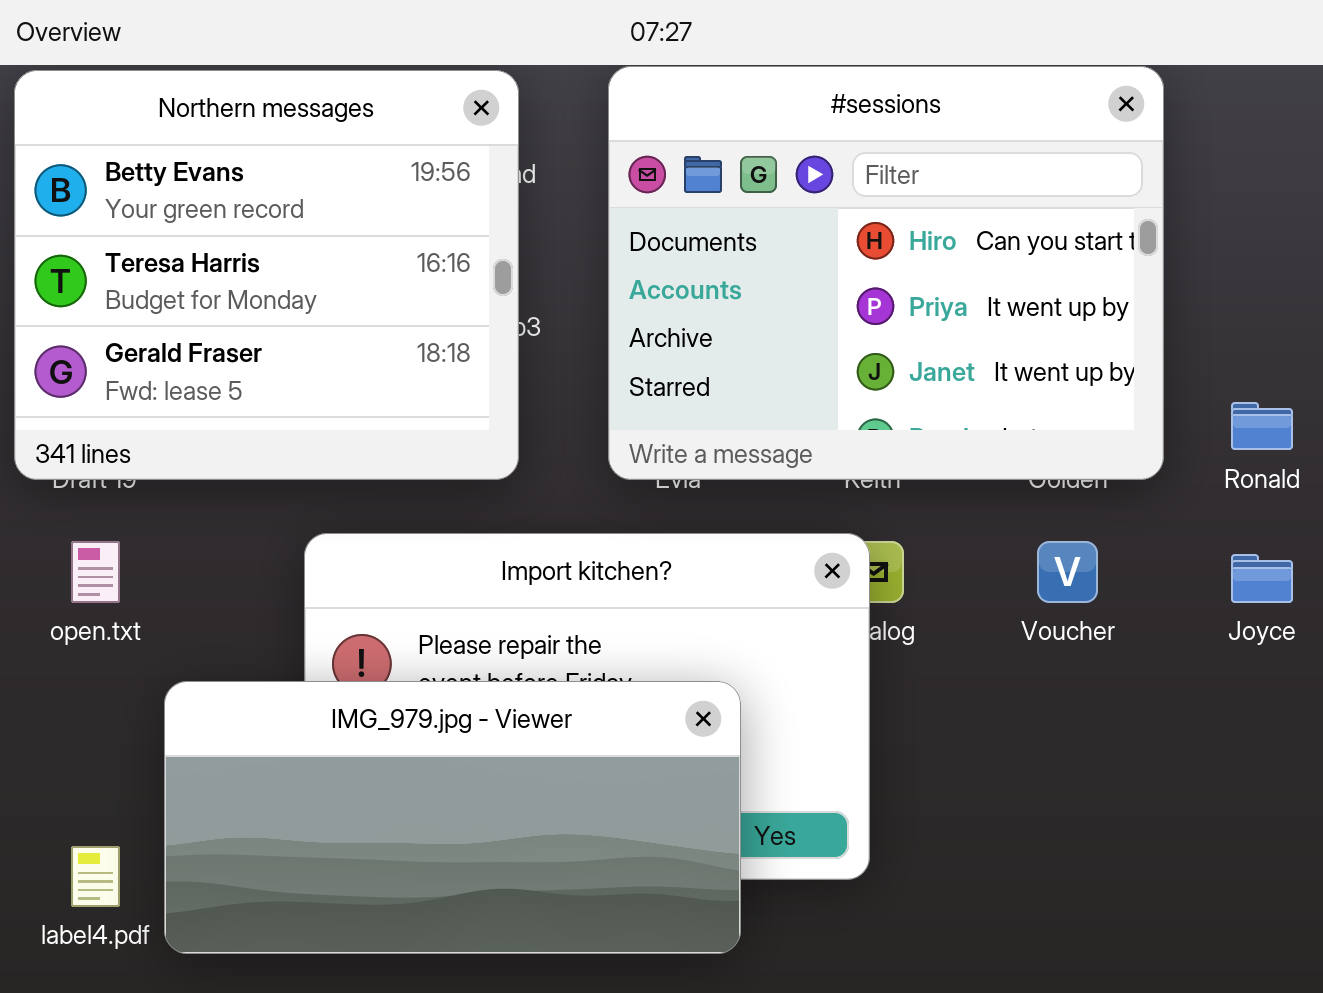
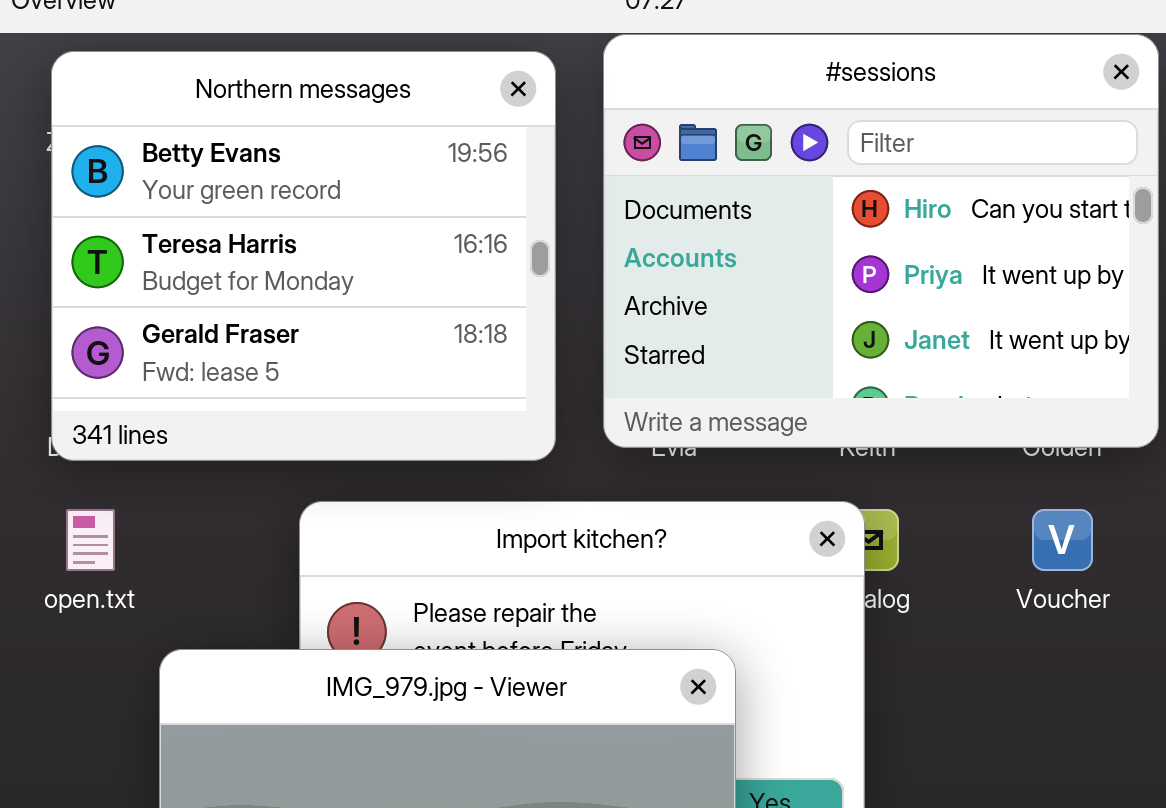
Northern messages: [14,70,519,480] -> [51,51,556,461], moved

